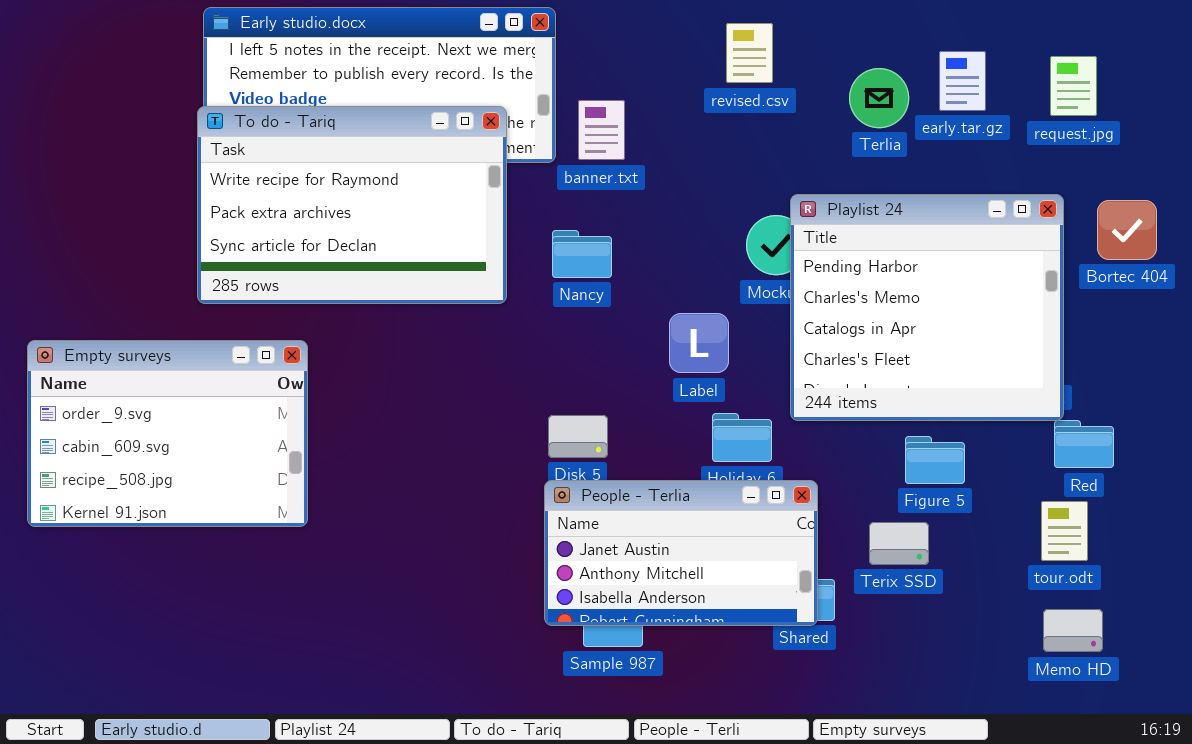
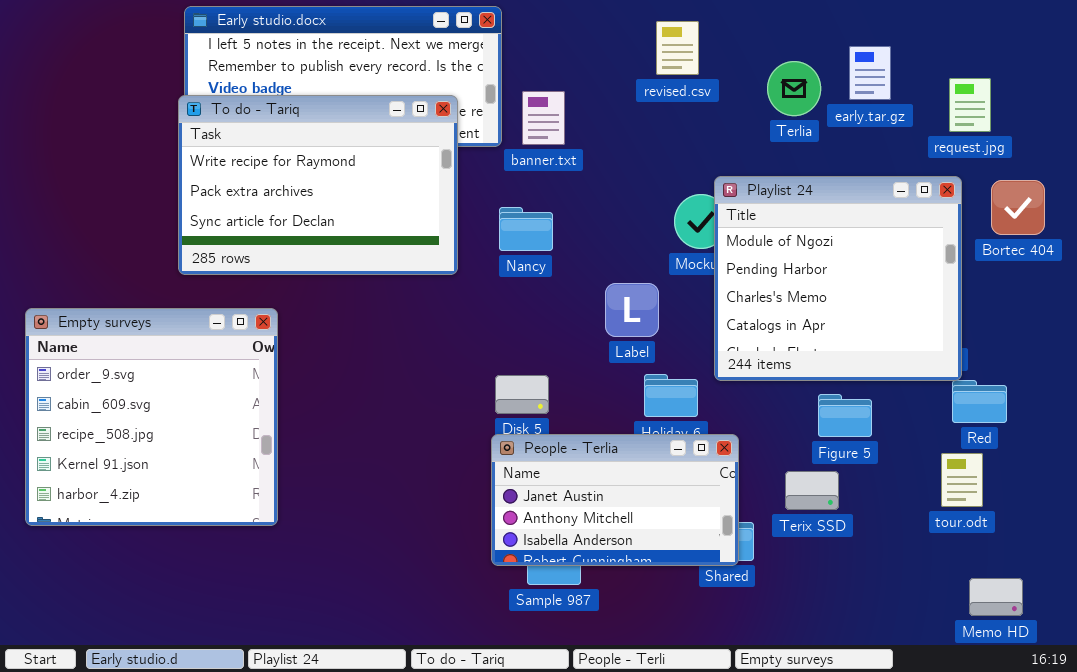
request.jpg: [1050,56,1097,116] -> [949,78,991,132], moved
Playlist 24: [790,194,1064,421] -> [714,176,962,381], scrolled up 1 row
Empty surveys: [27,340,308,527] -> [25,308,278,526], resized
Memo HD: [1043,609,1103,652] -> [969,578,1023,616], moved

